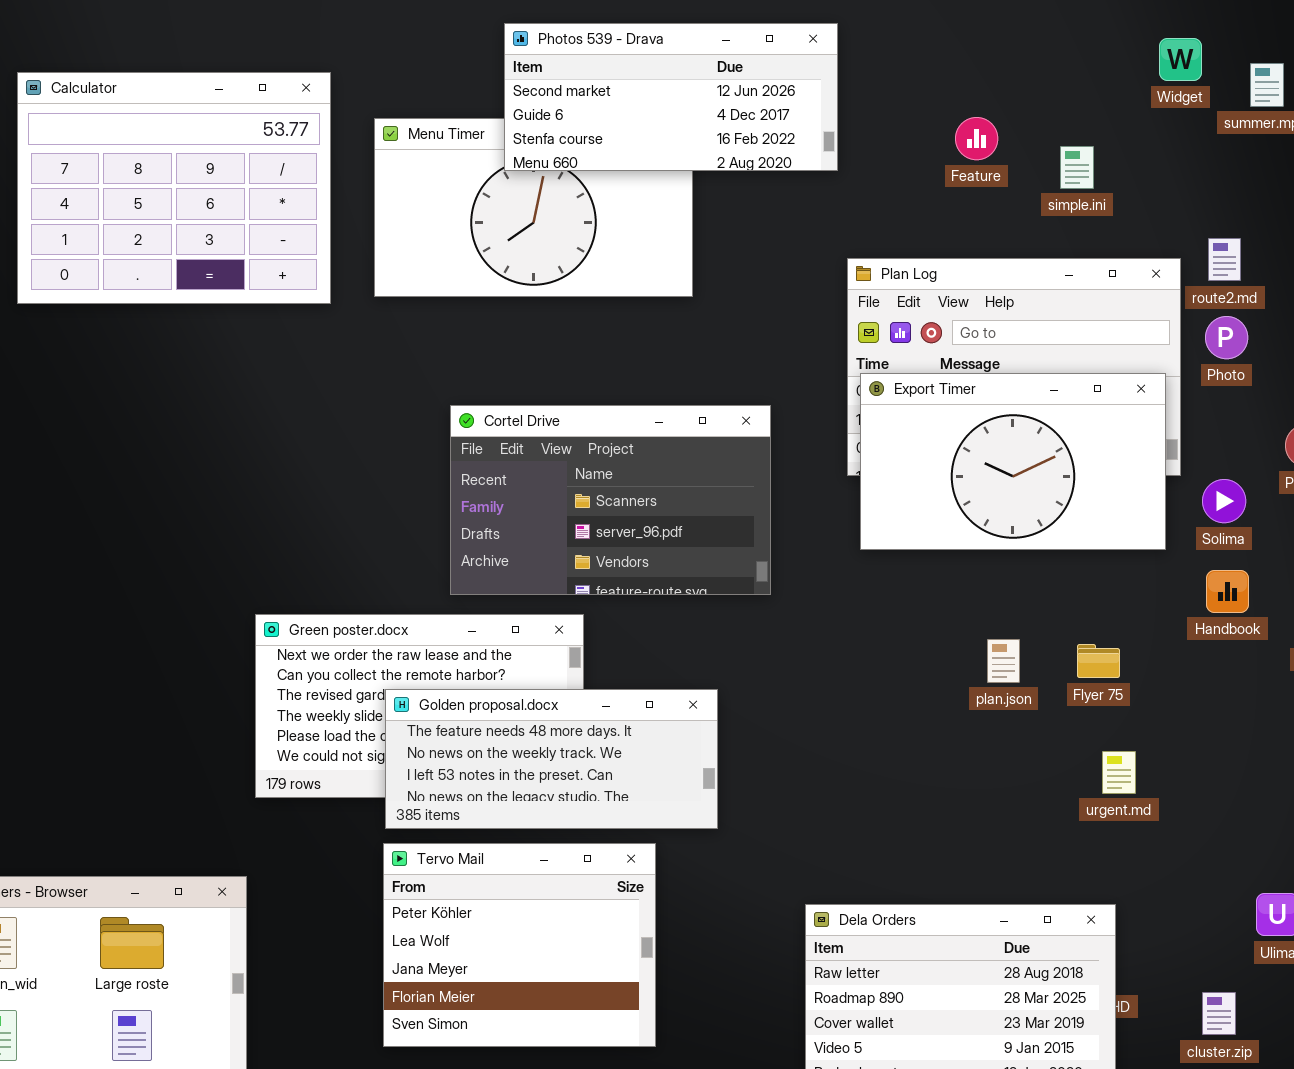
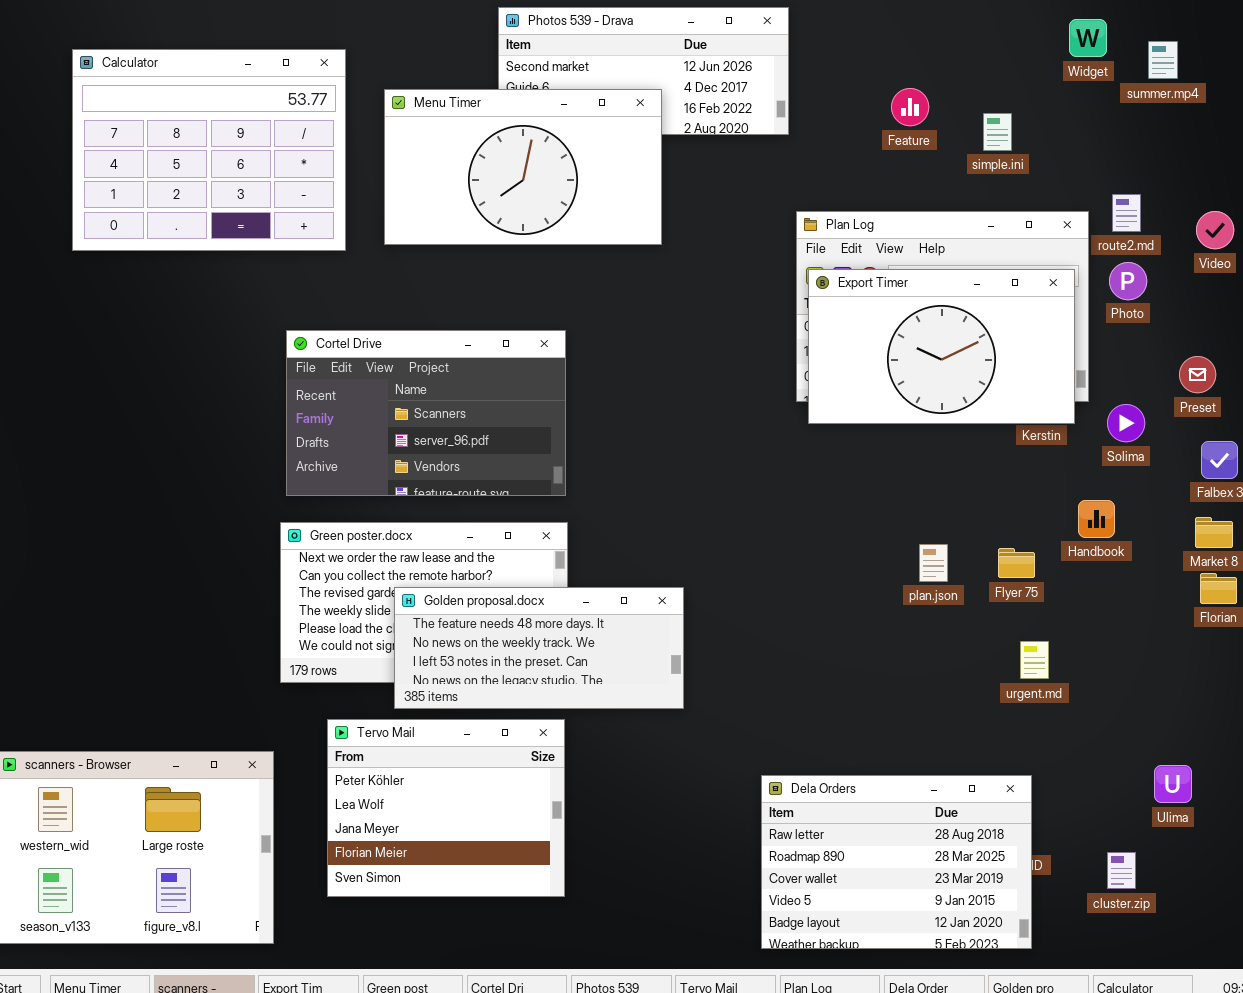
Menu Timer: [374,118,693,297] -> [384,89,662,245], raised
Export Timer: [860,373,1166,550] -> [808,269,1075,424], moved
Cortel Drive: [450,405,771,595] -> [286,330,566,496], moved
Handbook: [1206,570,1249,613] -> [1078,500,1115,538], moved
Tervo Mail: [383,843,656,1047] -> [327,719,565,897], moved

